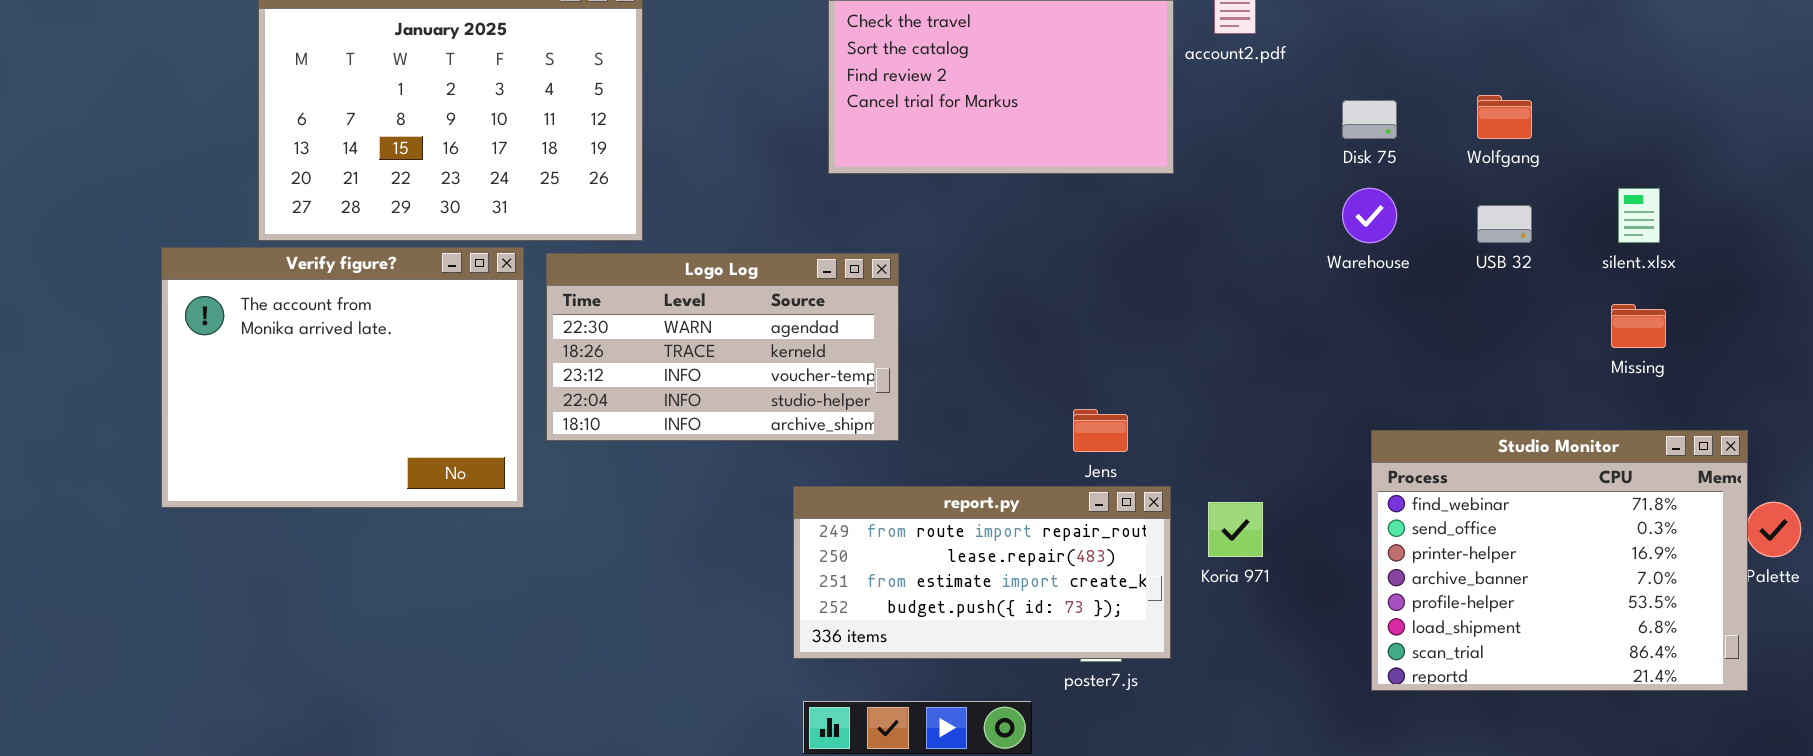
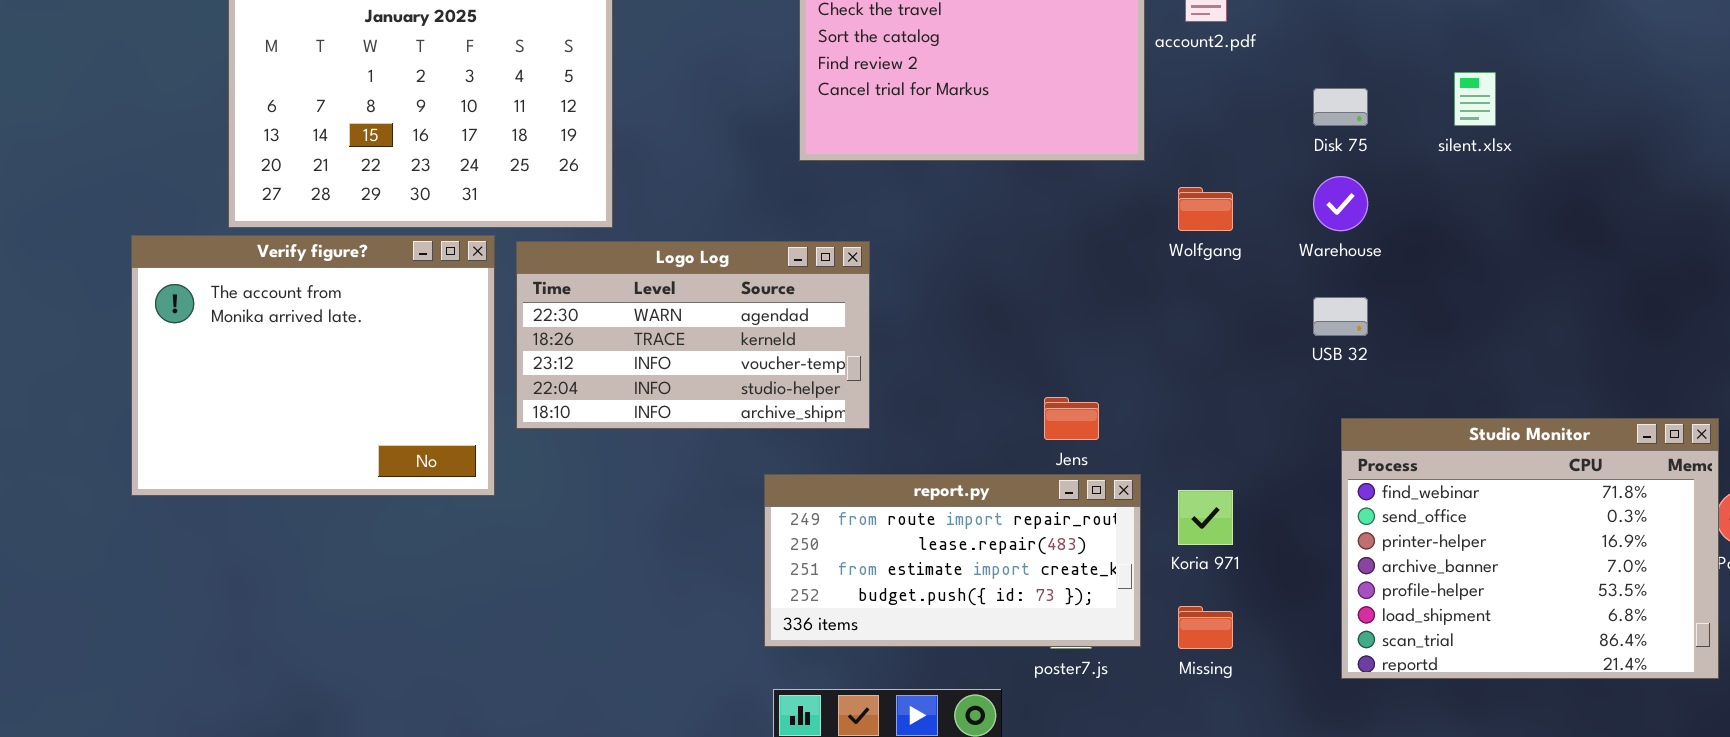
Wolfgang: [1477,95,1532,139] -> [1178,187,1233,231], moved
silent.xlsx: [1618,188,1660,243] -> [1454,72,1496,126], moved
USB 32: [1477,205,1532,243] -> [1313,297,1368,336], moved
Missing: [1611,304,1666,348] -> [1178,606,1233,649], moved

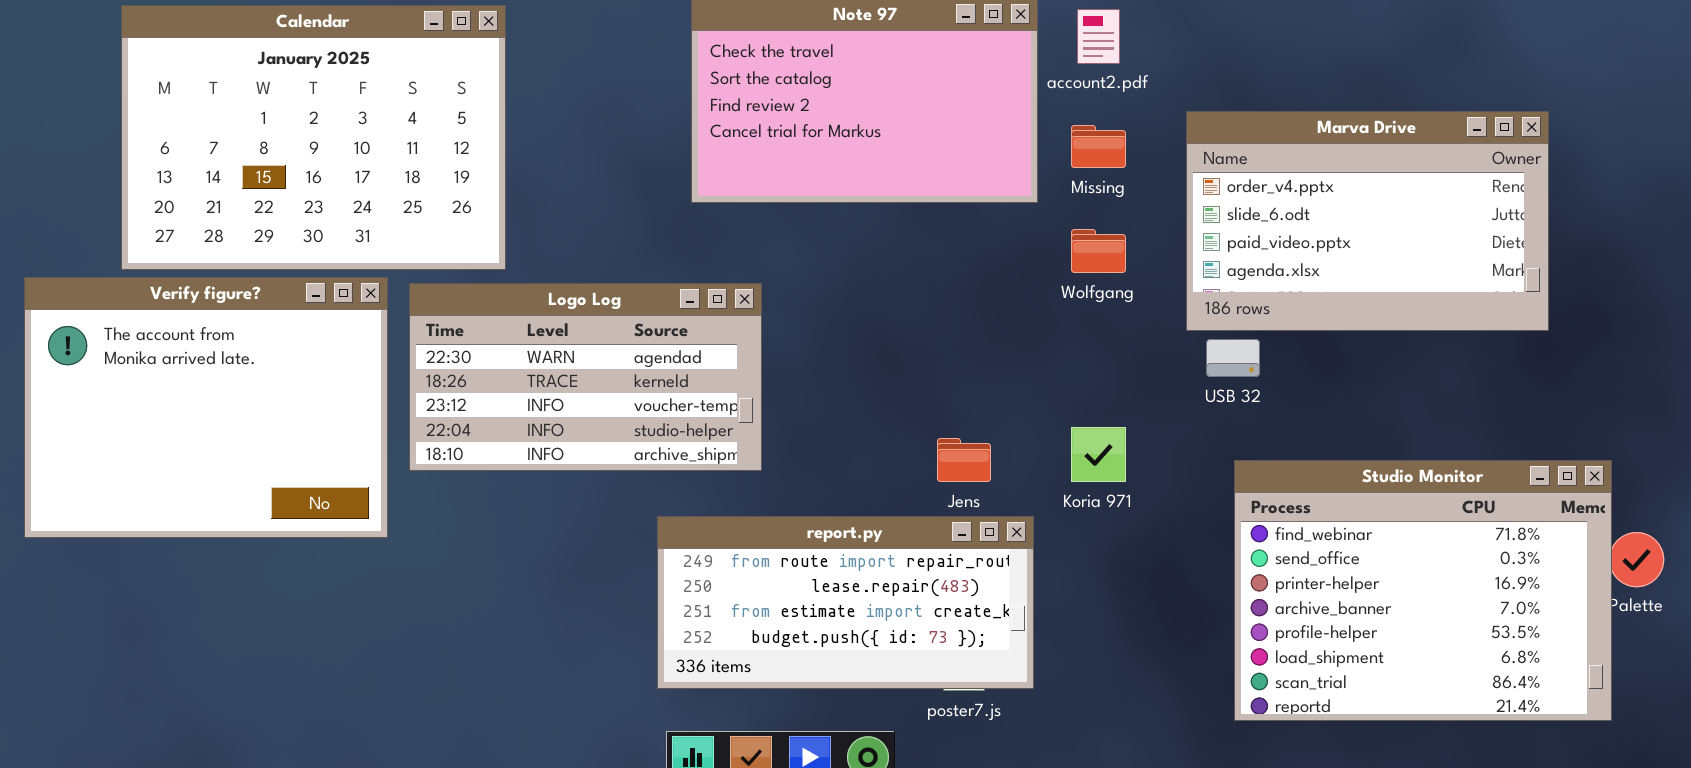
Marva Drive: none -> [1186,111,1549,331], opened
Koria 971: [1178,490,1233,545] -> [1071,427,1126,482], moved
Missing: [1178,606,1233,649] -> [1071,125,1126,168], moved

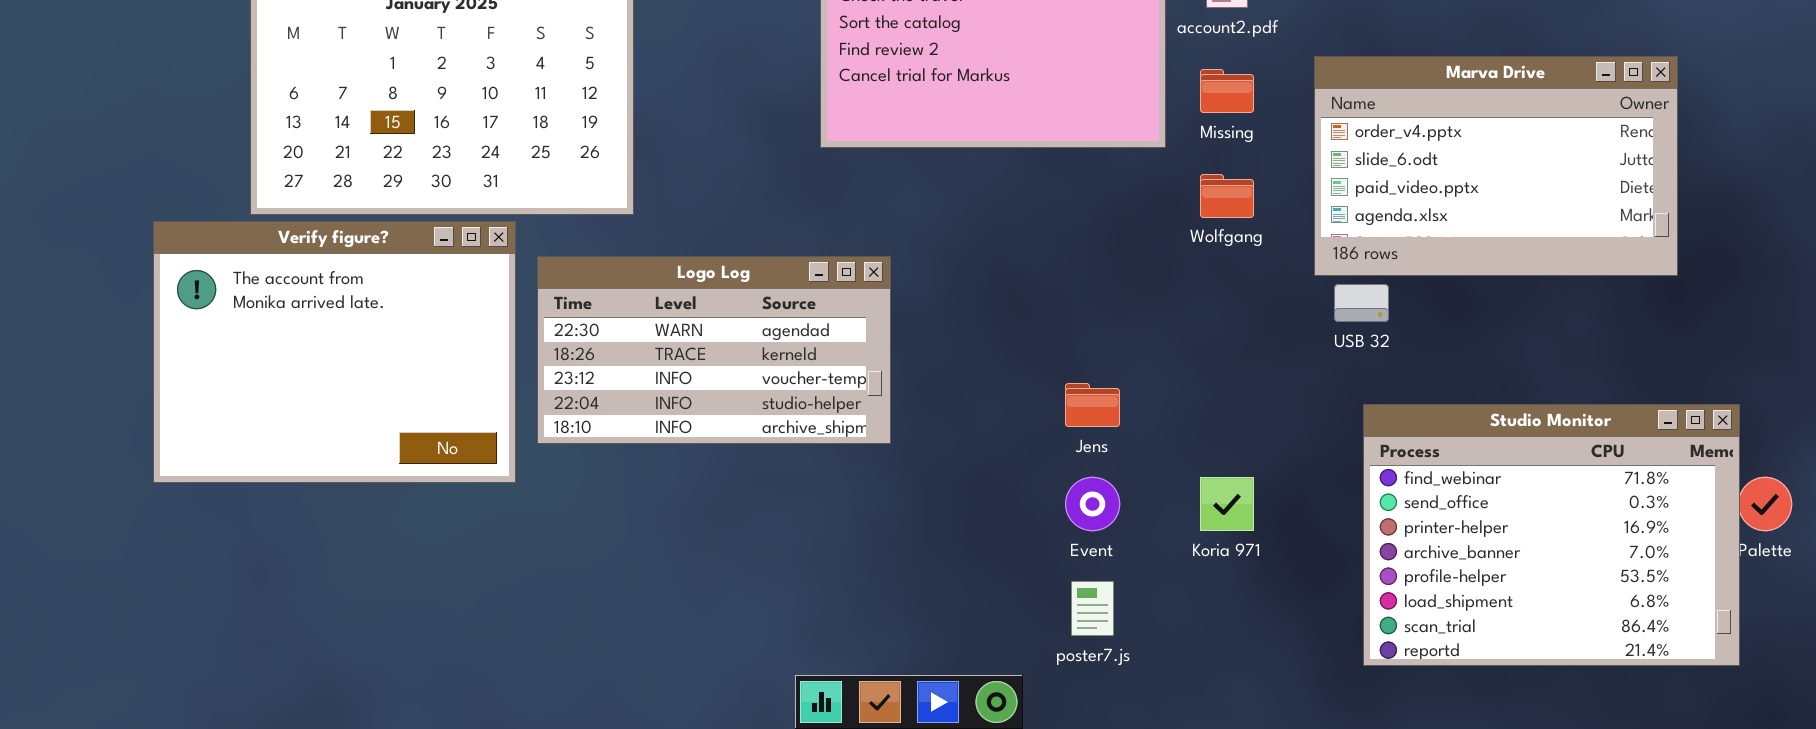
Logo Log: [409,283,762,471] -> [537,256,891,444], moved
Koria 971: [1071,427,1126,482] -> [1200,477,1254,531], moved
report.py: [657,516,1034,689] -> none, closed

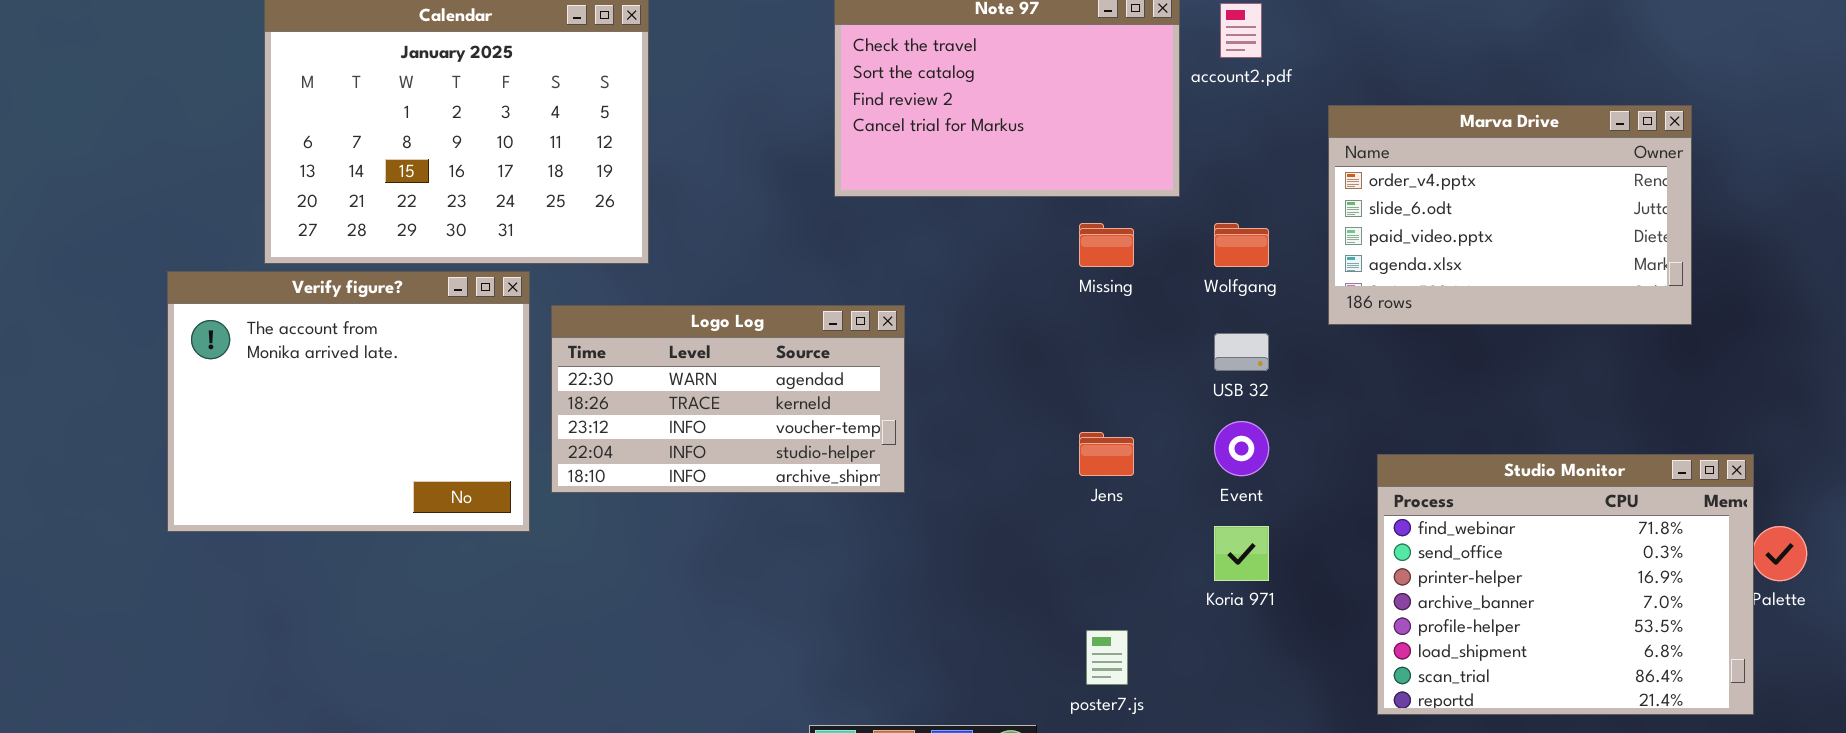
Missing: [1200,69,1254,113] -> [1079,223,1134,267], moved
USB 32: [1334,284,1389,322] -> [1214,333,1269,371], moved
Event: [1065,477,1120,531] -> [1214,421,1269,476], moved

